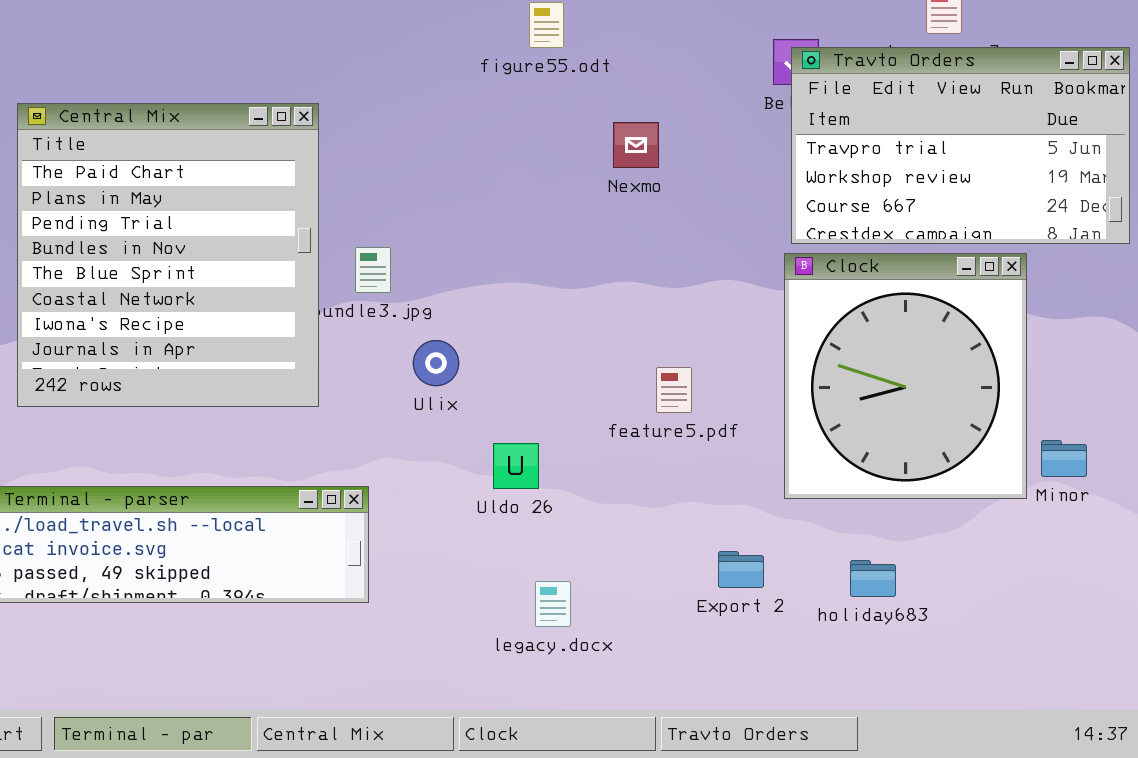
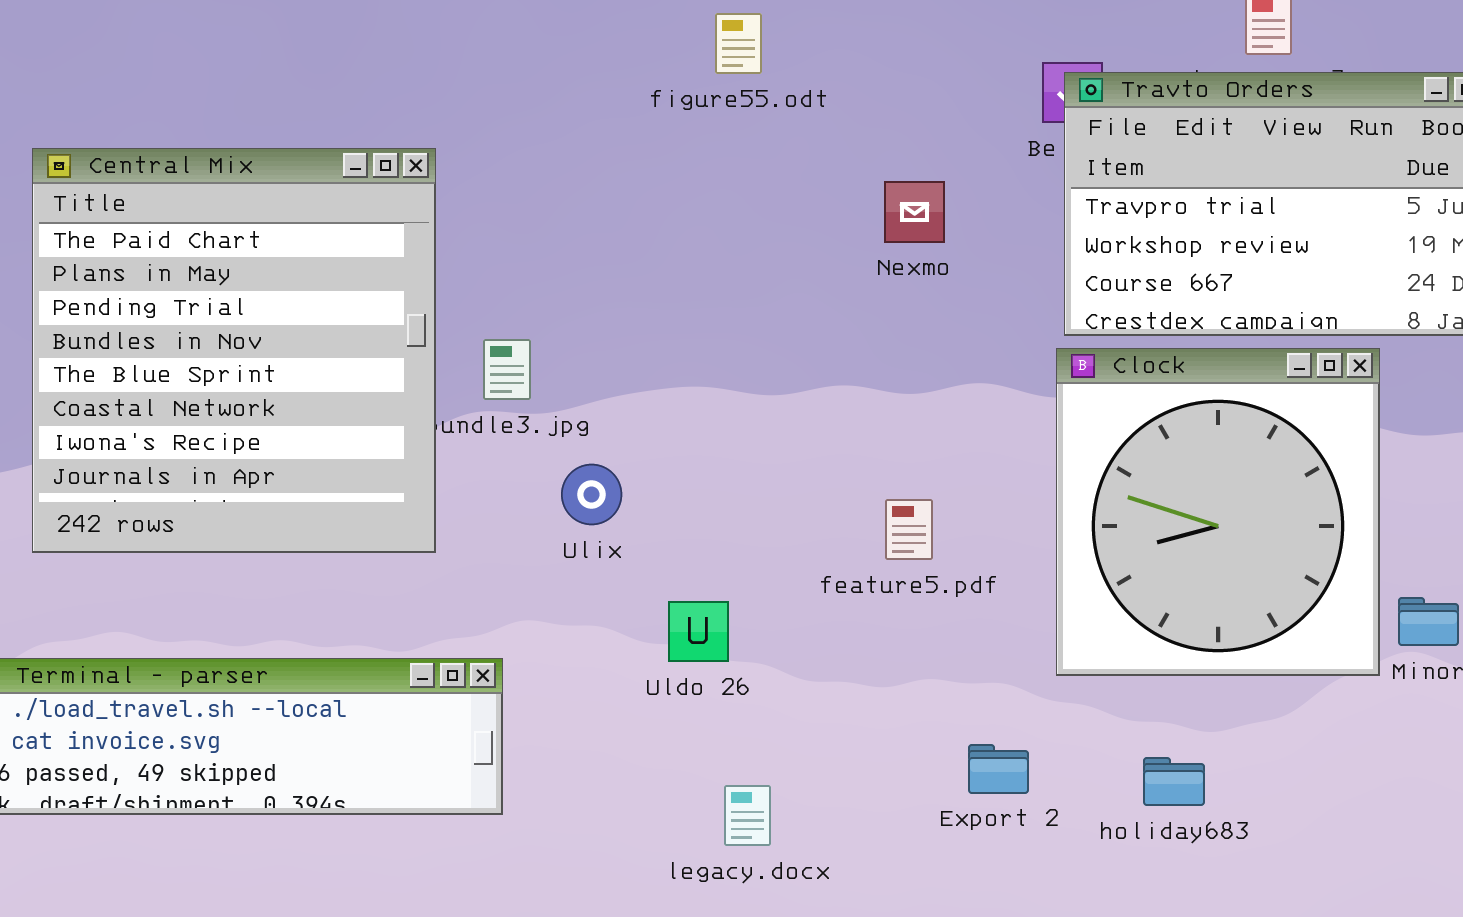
Nexmo: [613,122,659,168] -> [884,181,945,243], moved

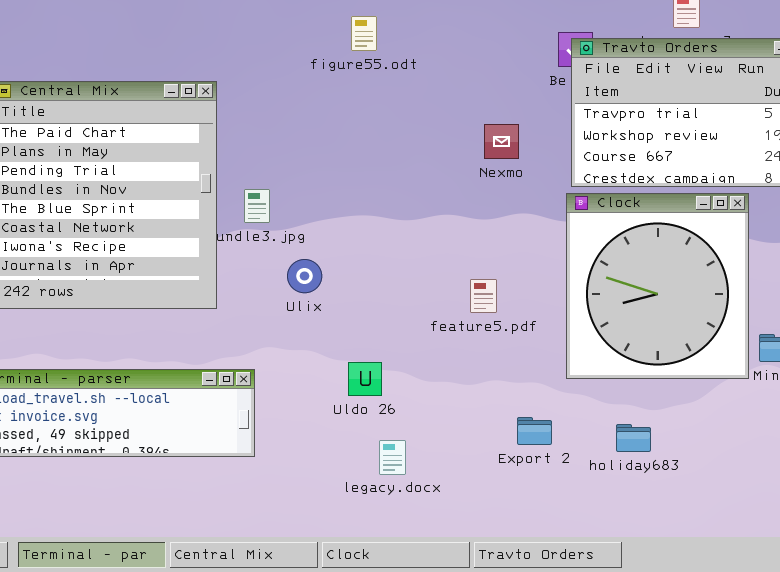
figure55.odt: [715,13,762,74] -> [351,16,377,51], moved
Nexmo: [884,181,945,243] -> [484,124,519,159], moved
Uldo 26: [668,601,729,662] -> [348,362,382,396], moved

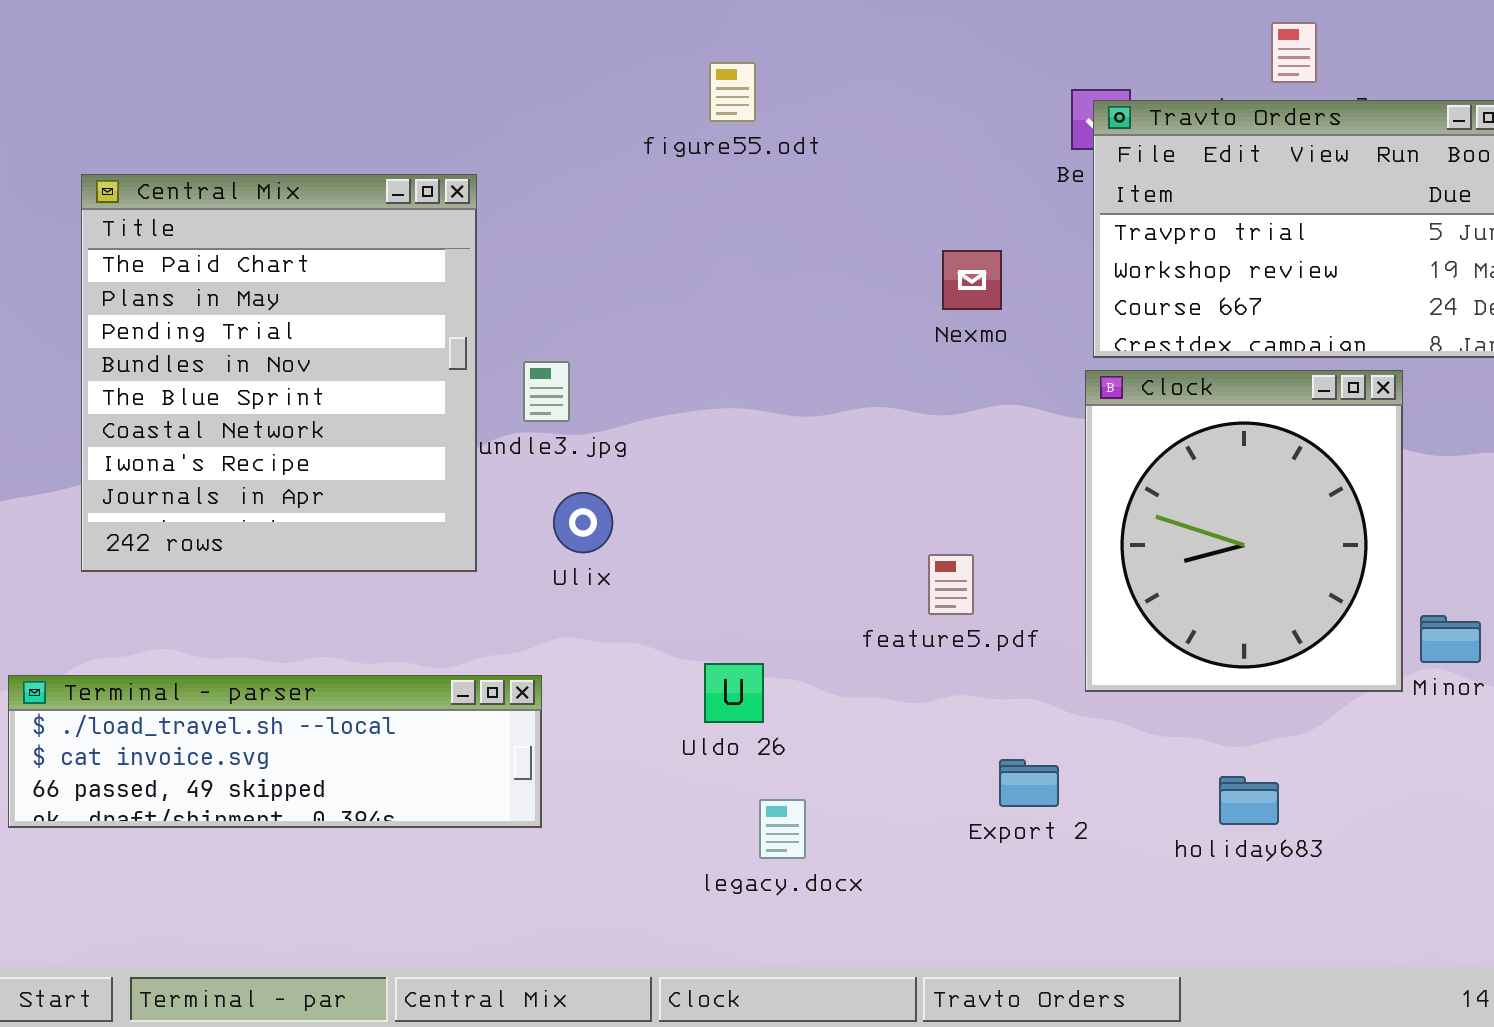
Ulix: [287,259,322,293] -> [553,492,613,553], moved
feature5.pdf: [470,279,497,313] -> [928,554,974,615], moved
holiday683: [616,424,651,452] -> [1219,776,1279,825], moved

